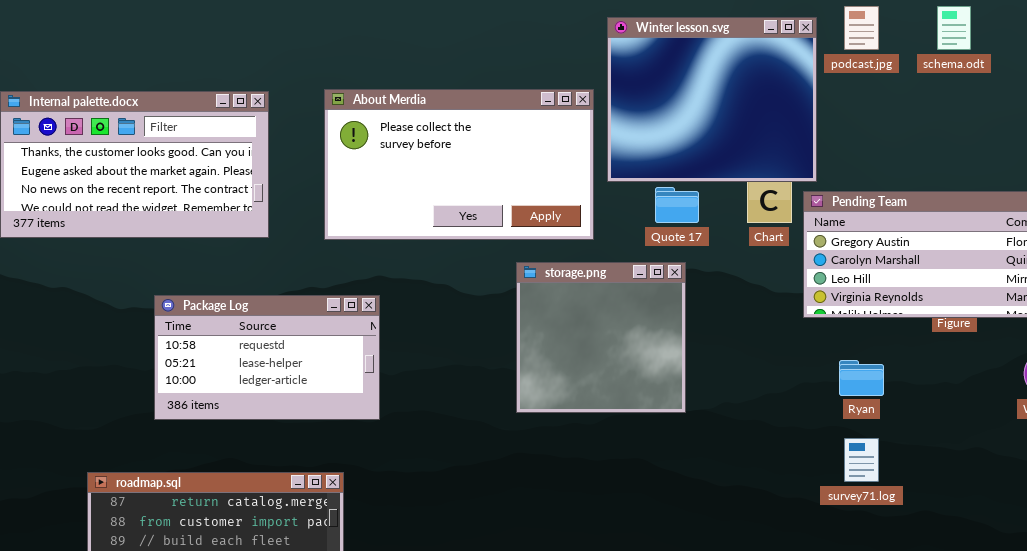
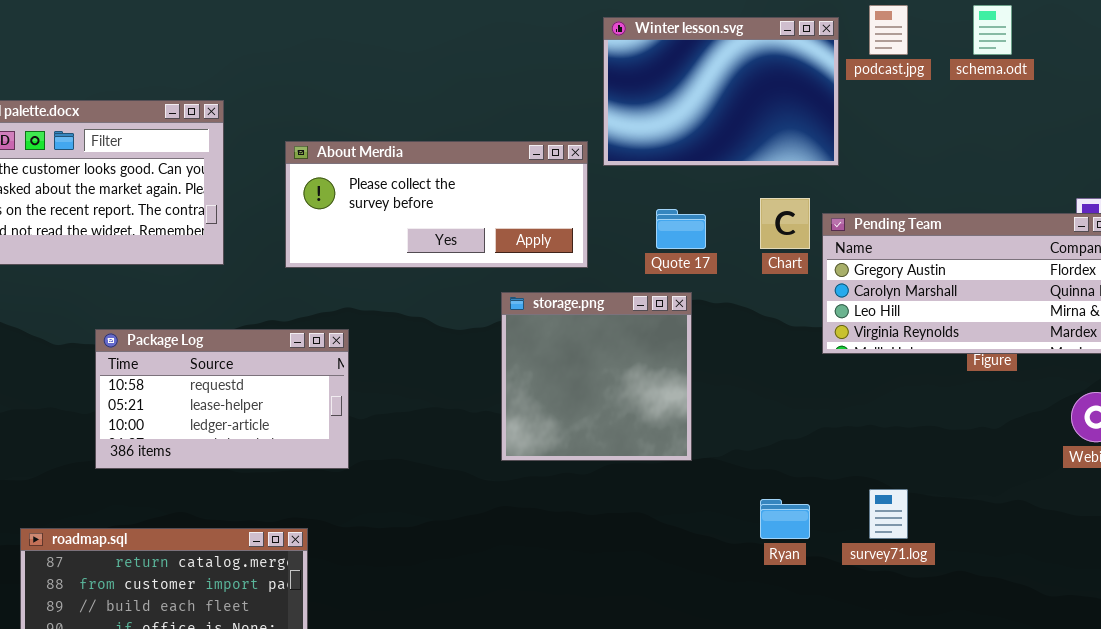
Winter lesson.svg: [607,17,817,182] -> [603,17,839,166], resized
About Merdia: [324,89,594,240] -> [285,141,588,268], resized
Ryan: [839,360,884,396] -> [760,499,810,539], moved

